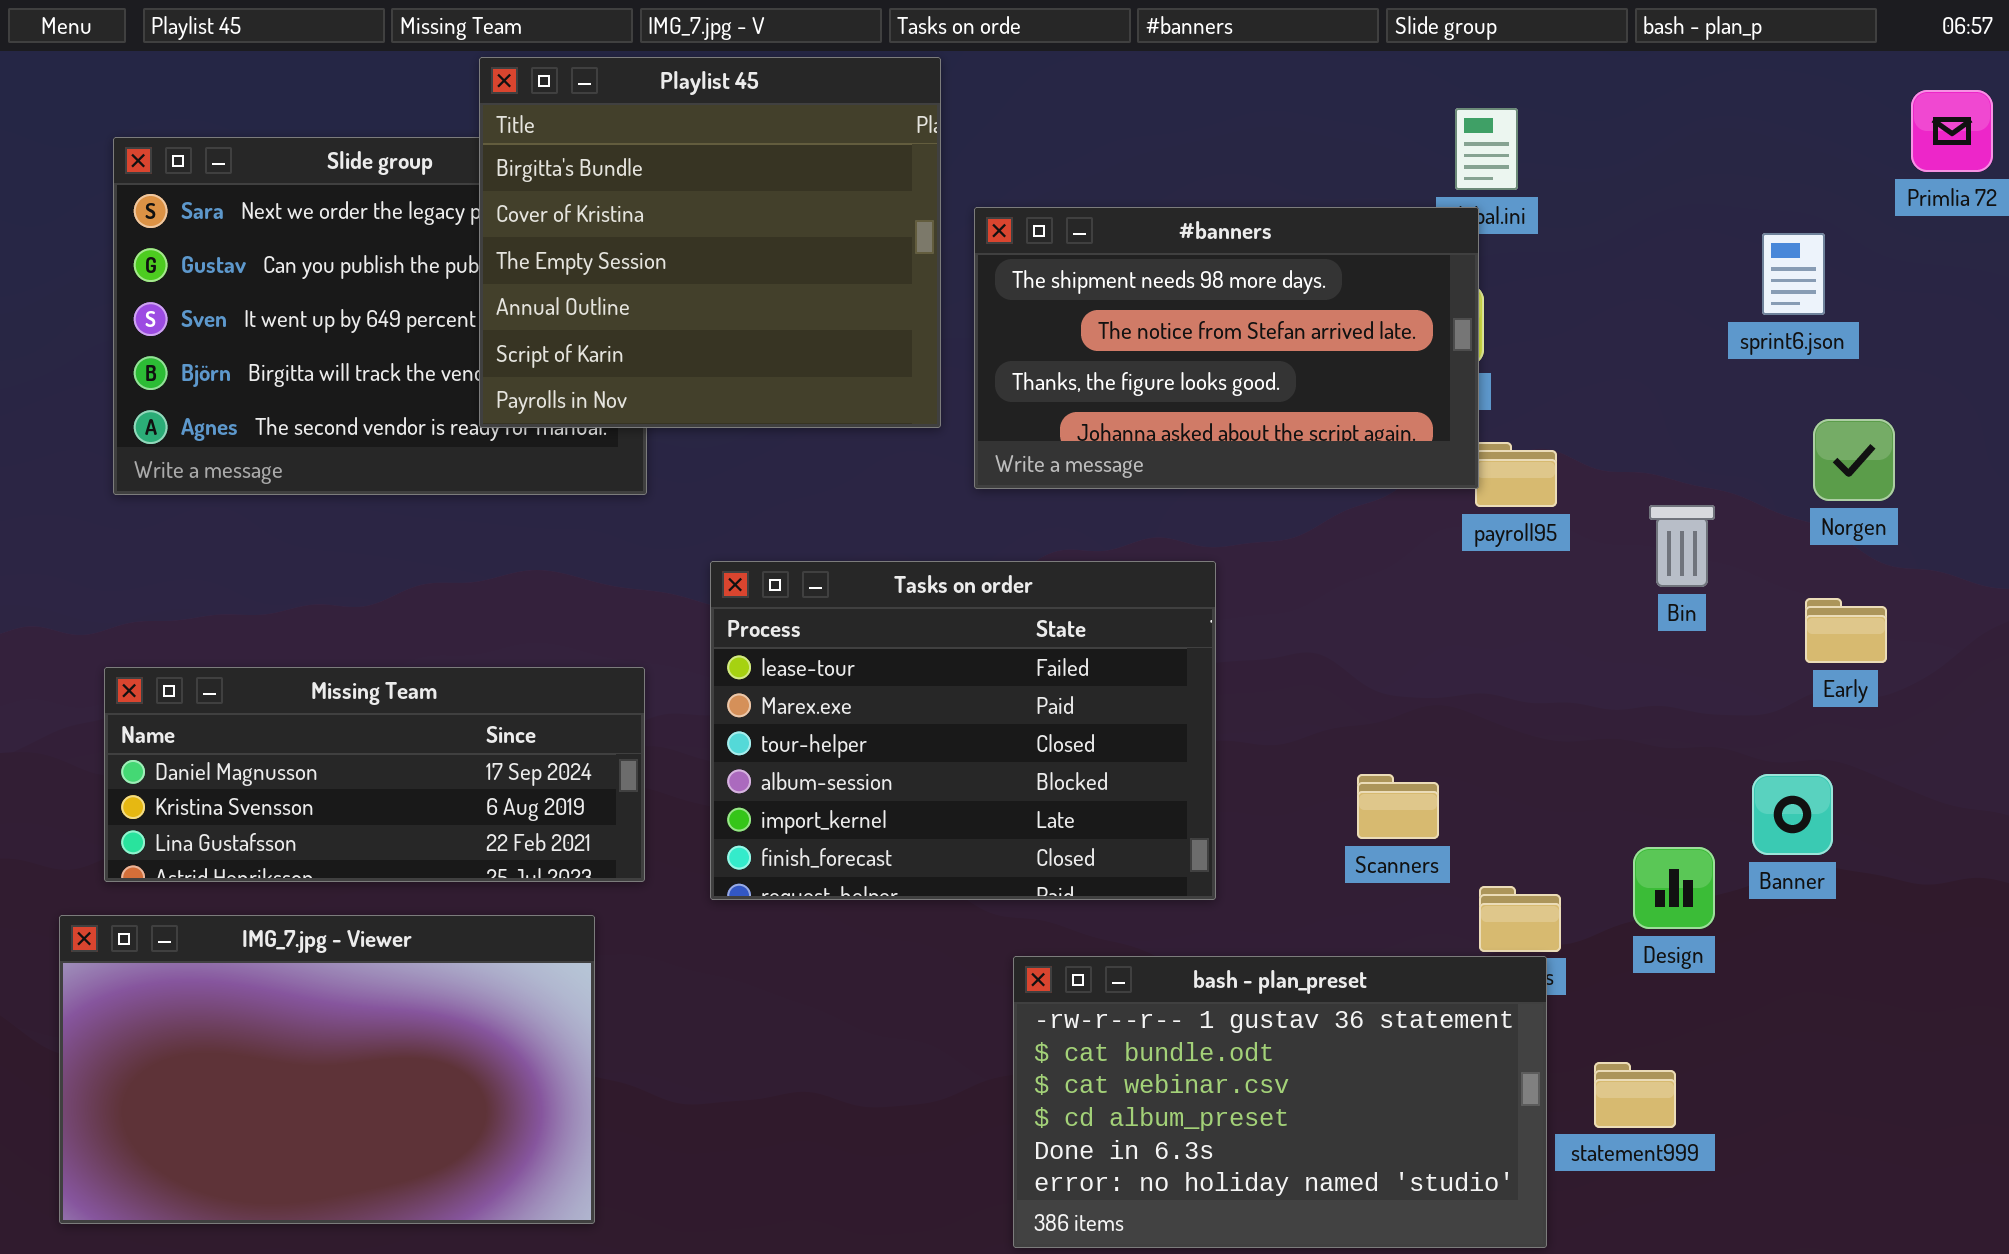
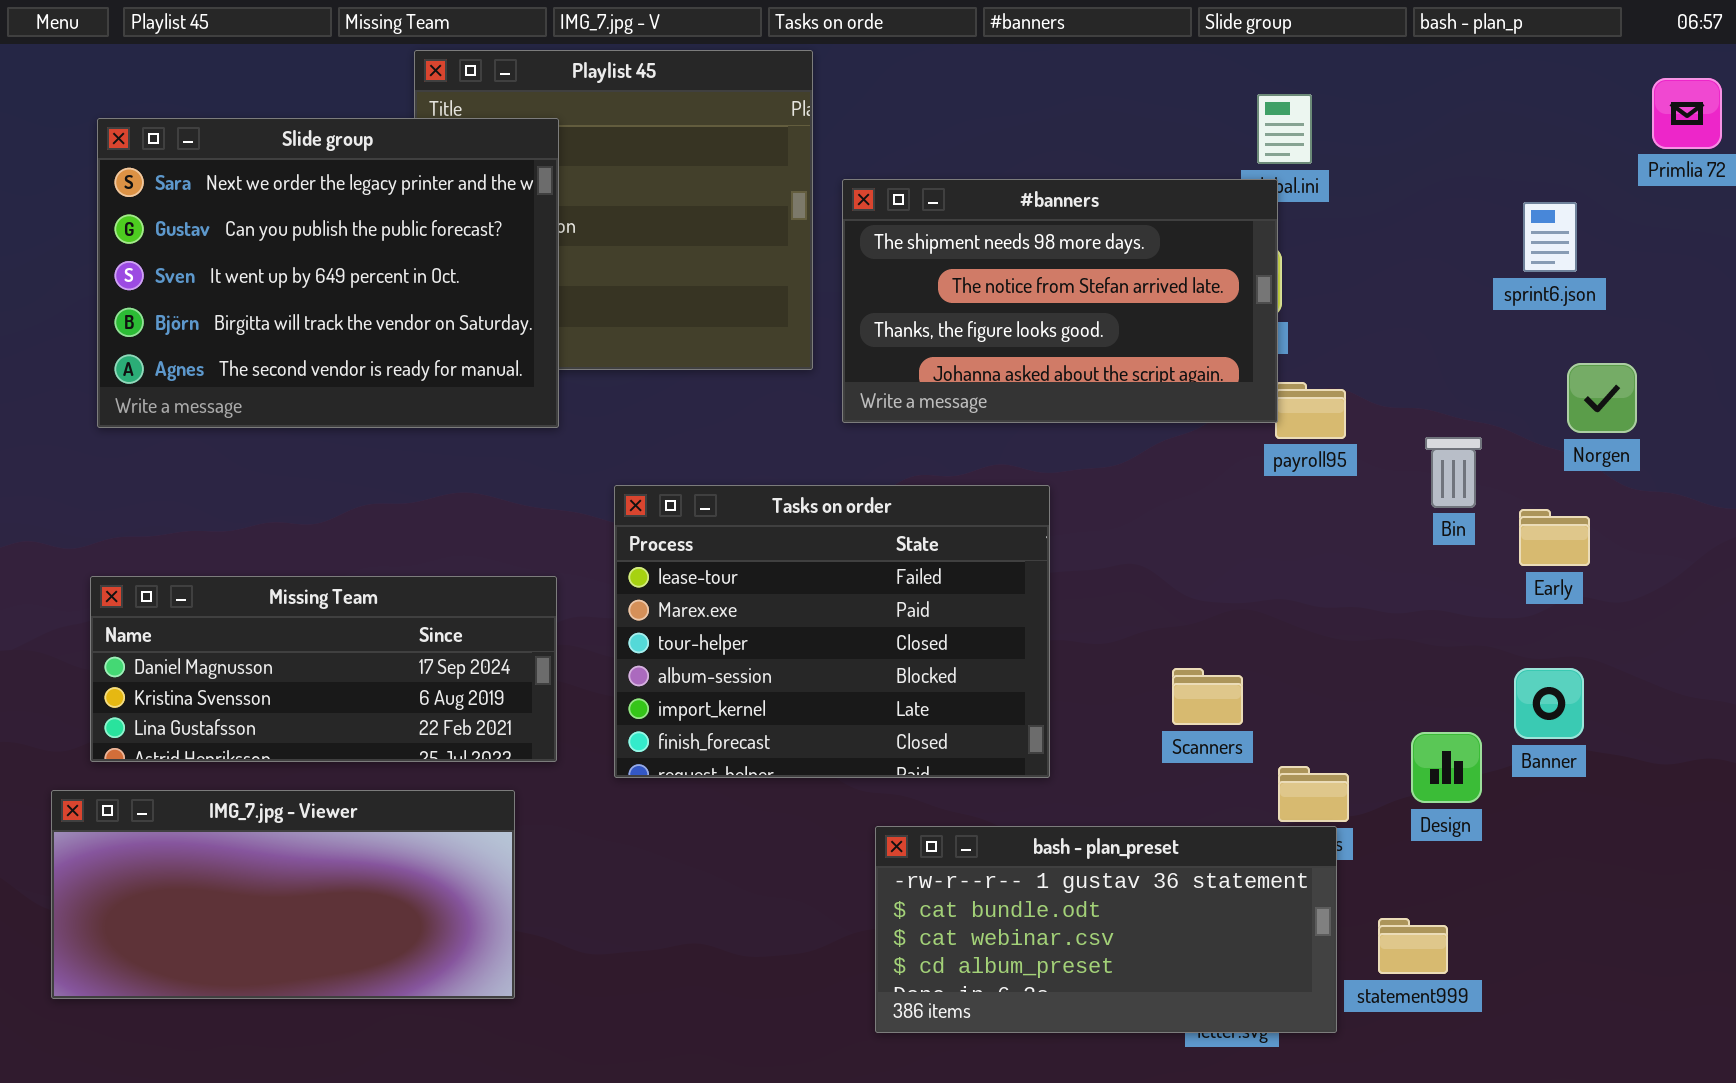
Slide group: [113,137,647,495] -> [97,118,559,428], raised
Early: [1805,598,1887,663] -> [1519,509,1590,566], moved
IMG_7.jpg - Viewer: [59,915,595,1224] -> [51,790,515,999], resized
bash - plan_preset: [1013,956,1547,1248] -> [875,826,1337,1033], resized

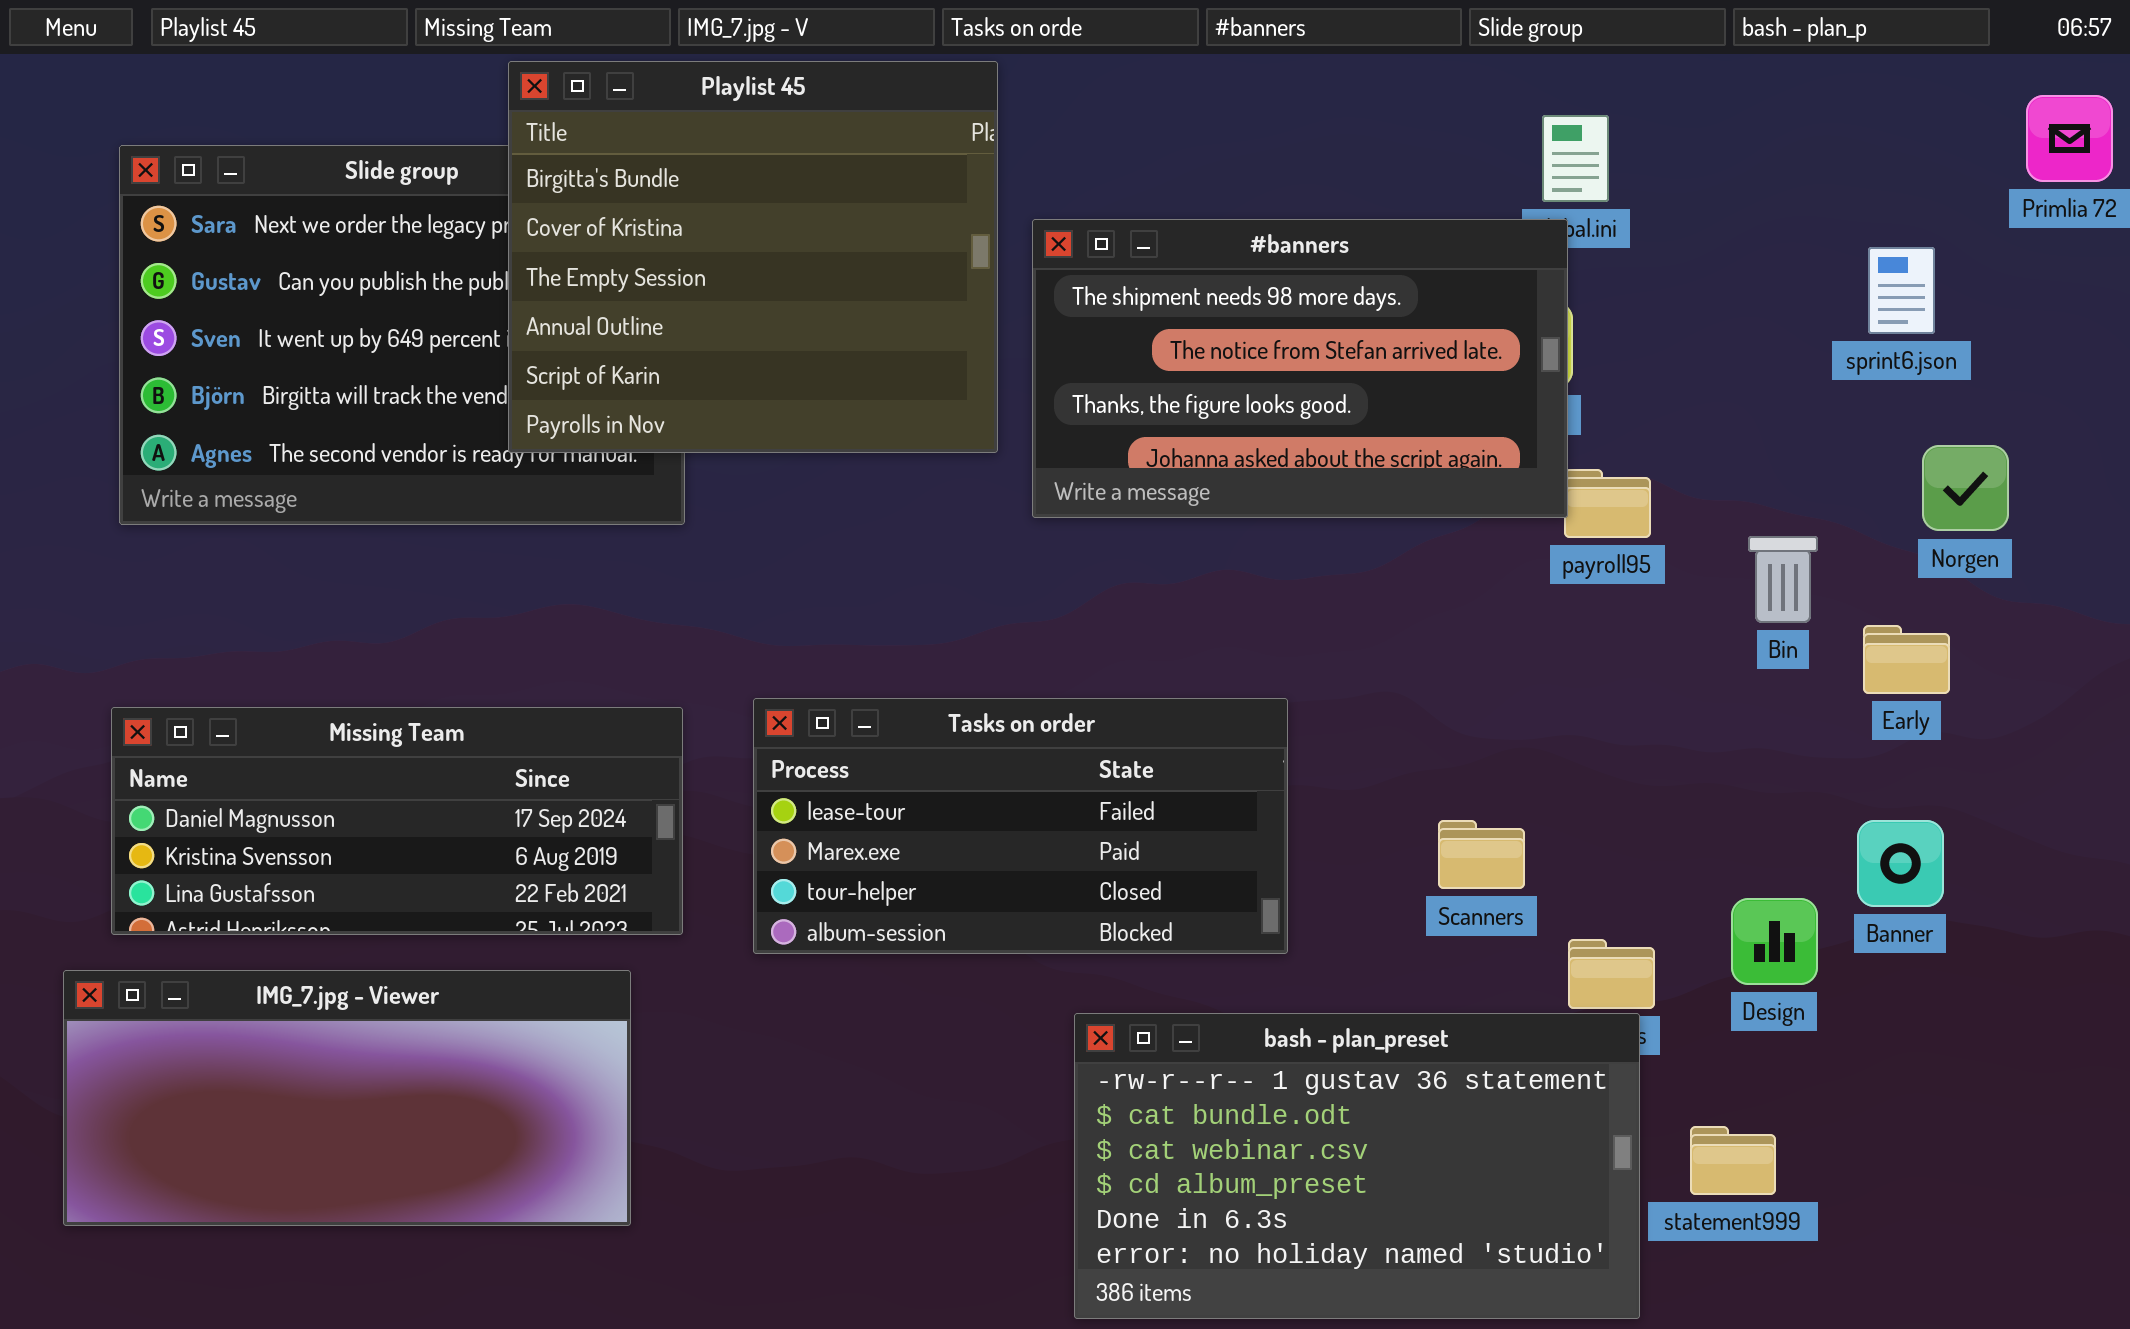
Playlist 45: [414,50,813,370] -> [508,61,998,453], raised
Tasks on order: [614,485,1050,778] -> [753,698,1288,954], resized
bash - plan_preset: [875,826,1337,1033] -> [1074,1013,1640,1319], resized

